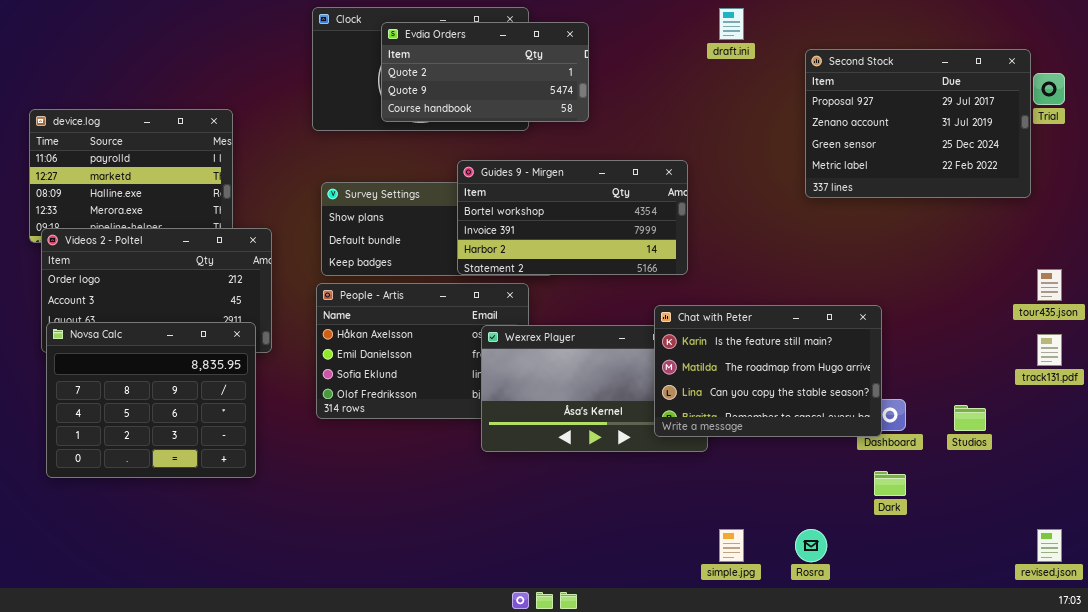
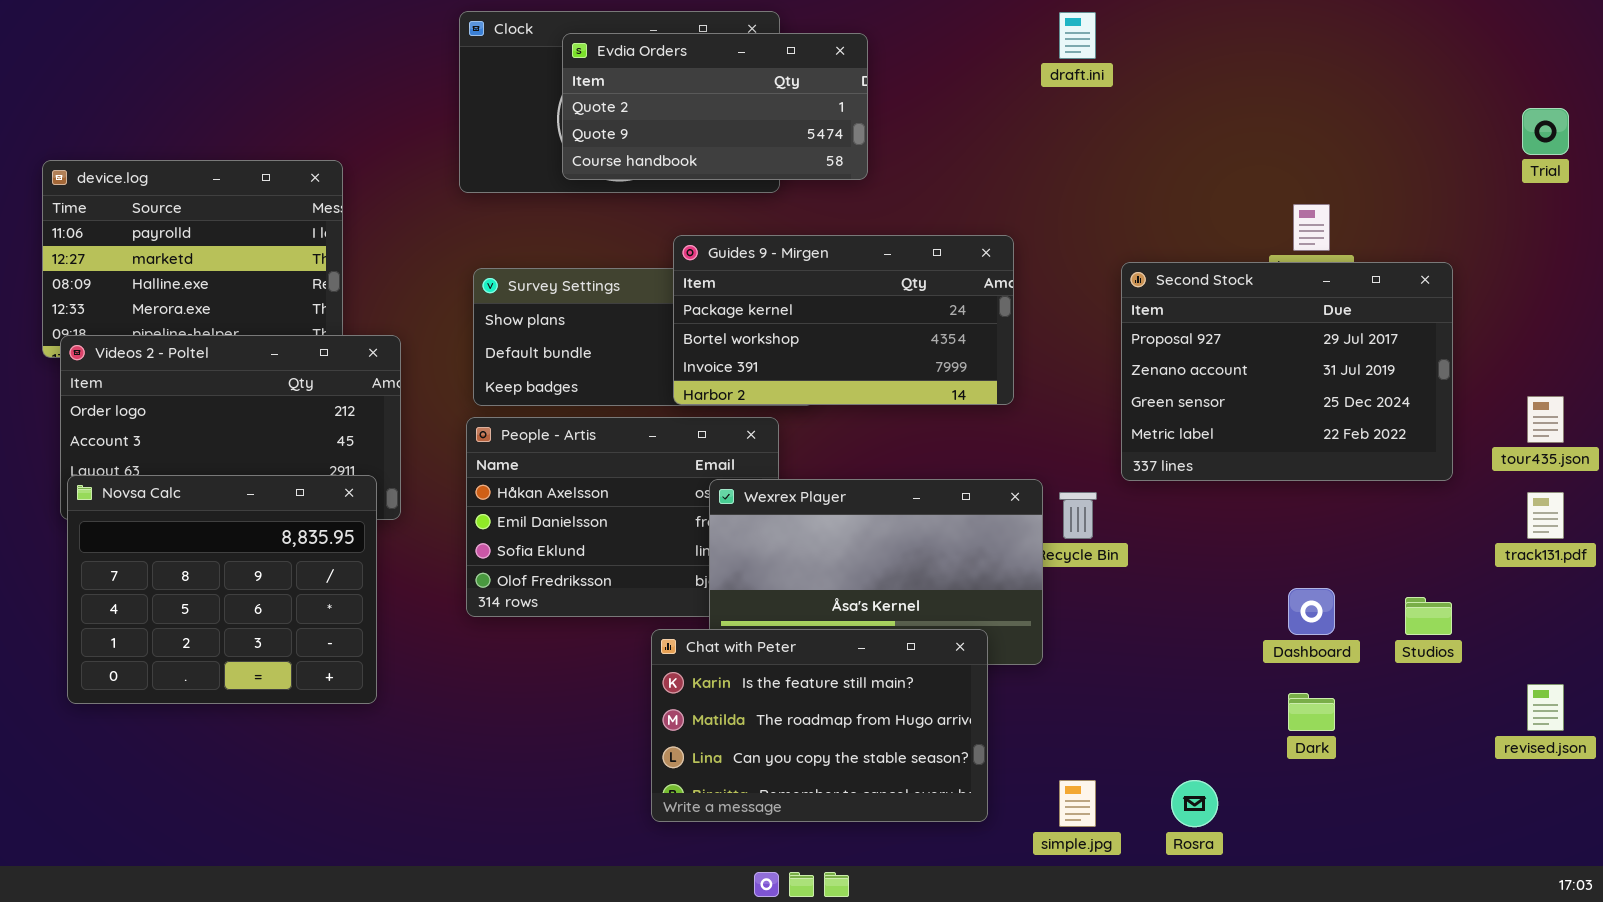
Second Stock: [805,49,1031,198] -> [1121,262,1453,481], moved
Guides 9 - Mirgen: [457,160,688,275] -> [673,235,1014,405], scrolled up 1 row
Chat with Peter: [654,305,882,437] -> [651,629,988,822], moved
revised.json: [1037,529,1062,562] -> [1527,684,1564,731], moved

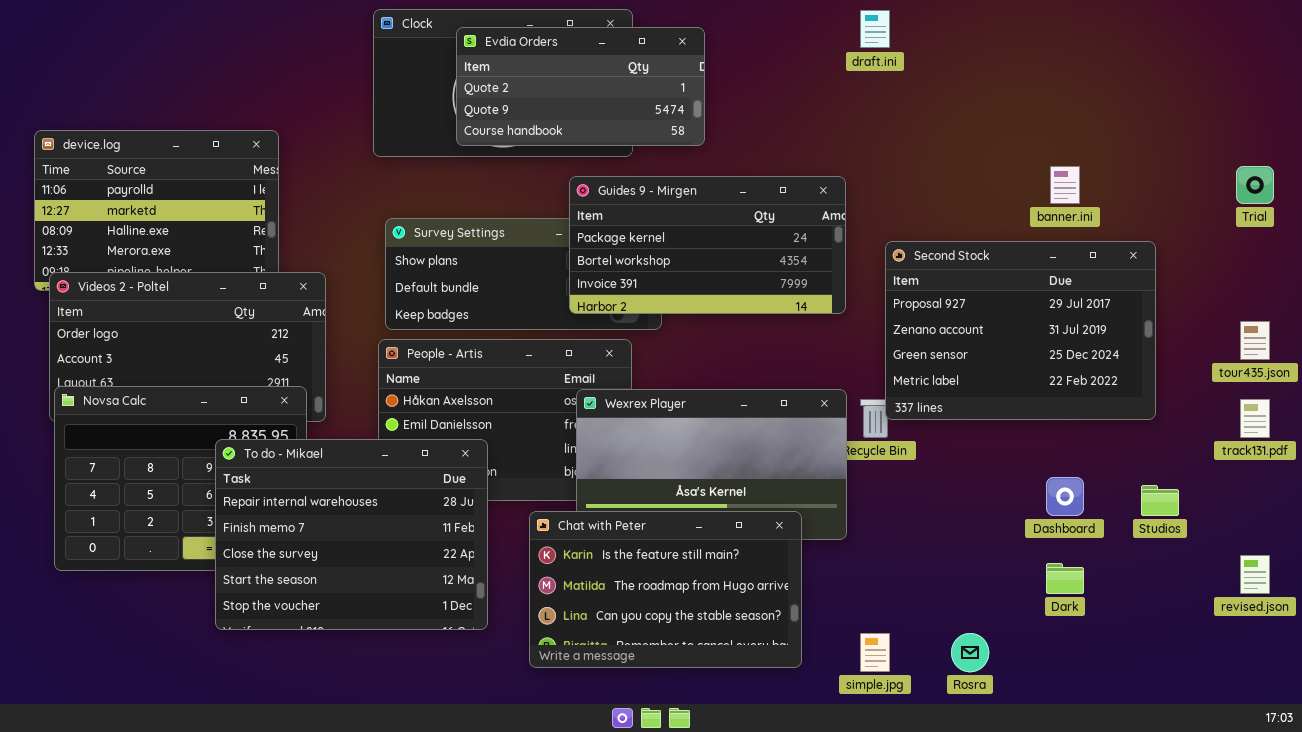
Trial: [1522,108,1569,155] -> [1236,166,1274,204], moved
Guides 9 - Mirgen: [673,235,1014,405] -> [569,176,846,314], moved
Second Stock: [1121,262,1453,481] -> [885,241,1156,420], moved
To do - Mikael: none -> [215,439,488,630], opened

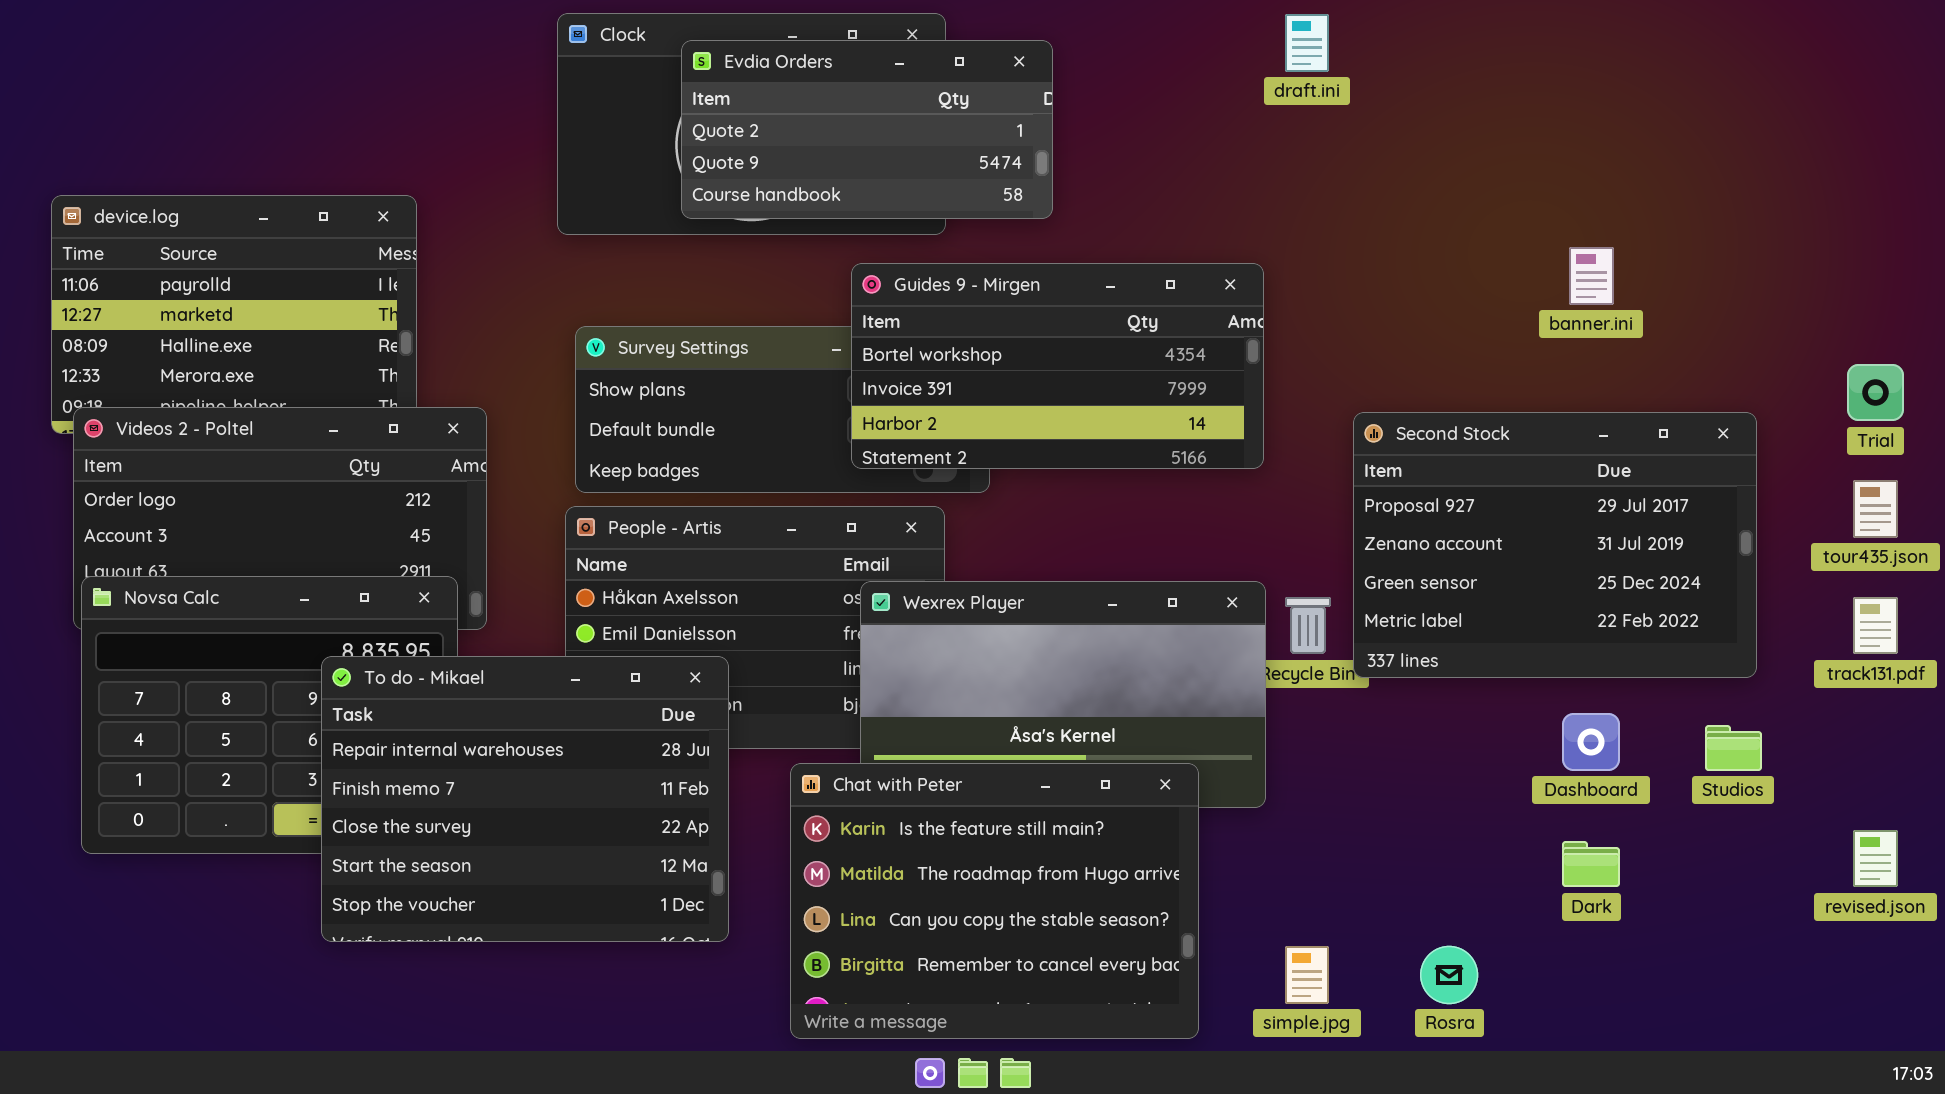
Trial: [1236,166,1274,204] -> [1847,364,1904,421], moved
Guides 9 - Mirgen: [569,176,846,314] -> [851,263,1264,469], scrolled down 1 row
Second Stock: [885,241,1156,420] -> [1353,412,1757,678], moved
Chat with Peter: [529,511,802,668] -> [790,763,1199,1039], resized

